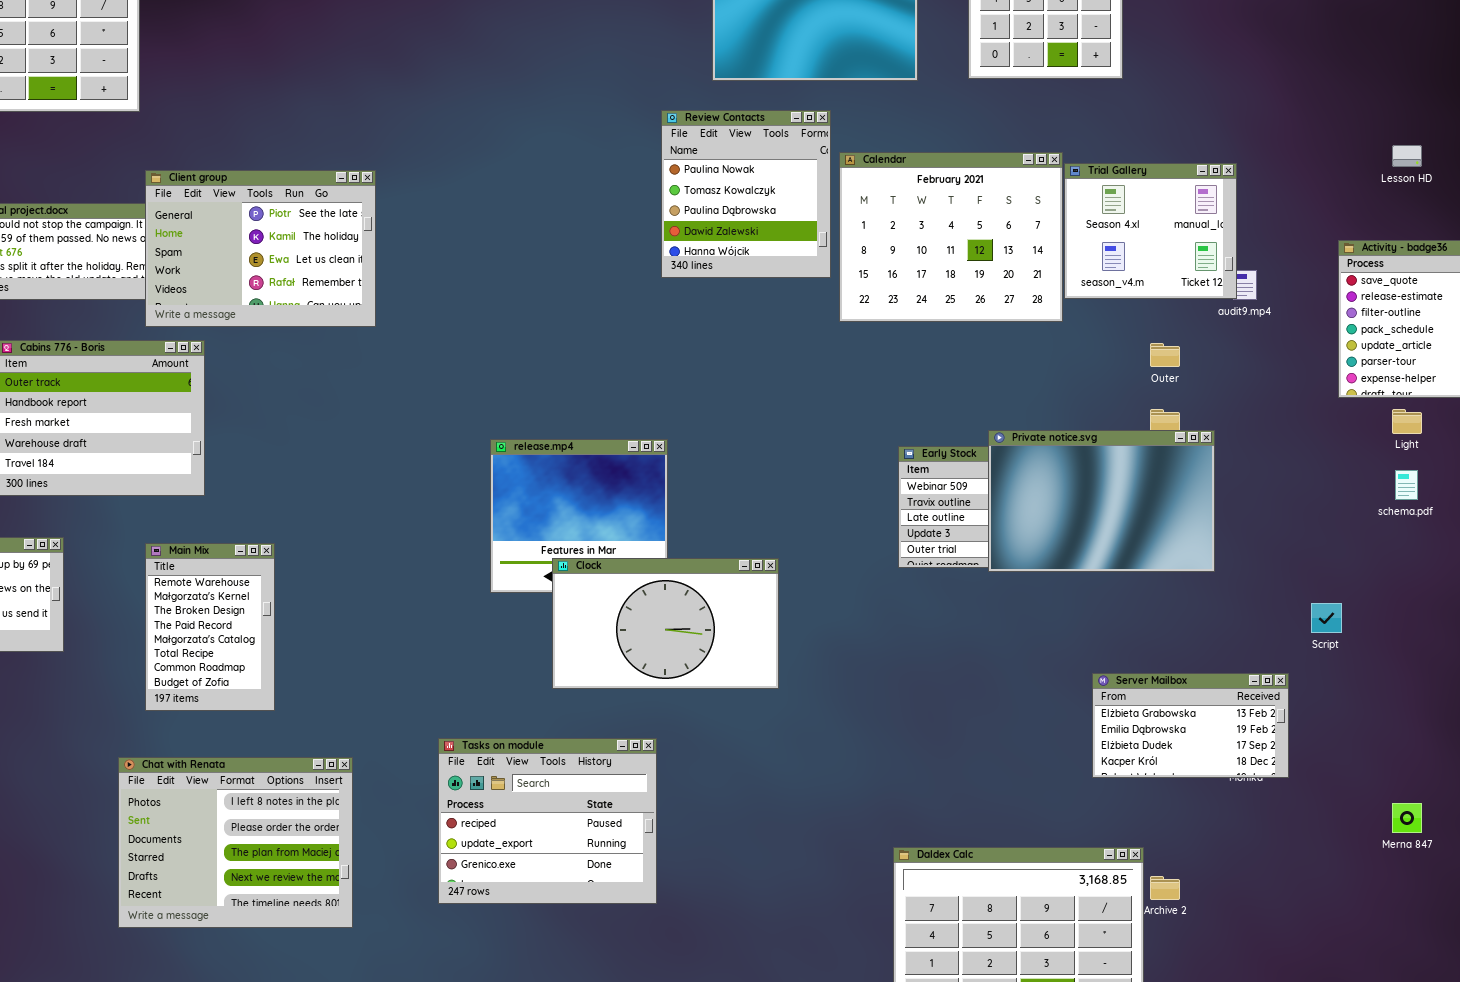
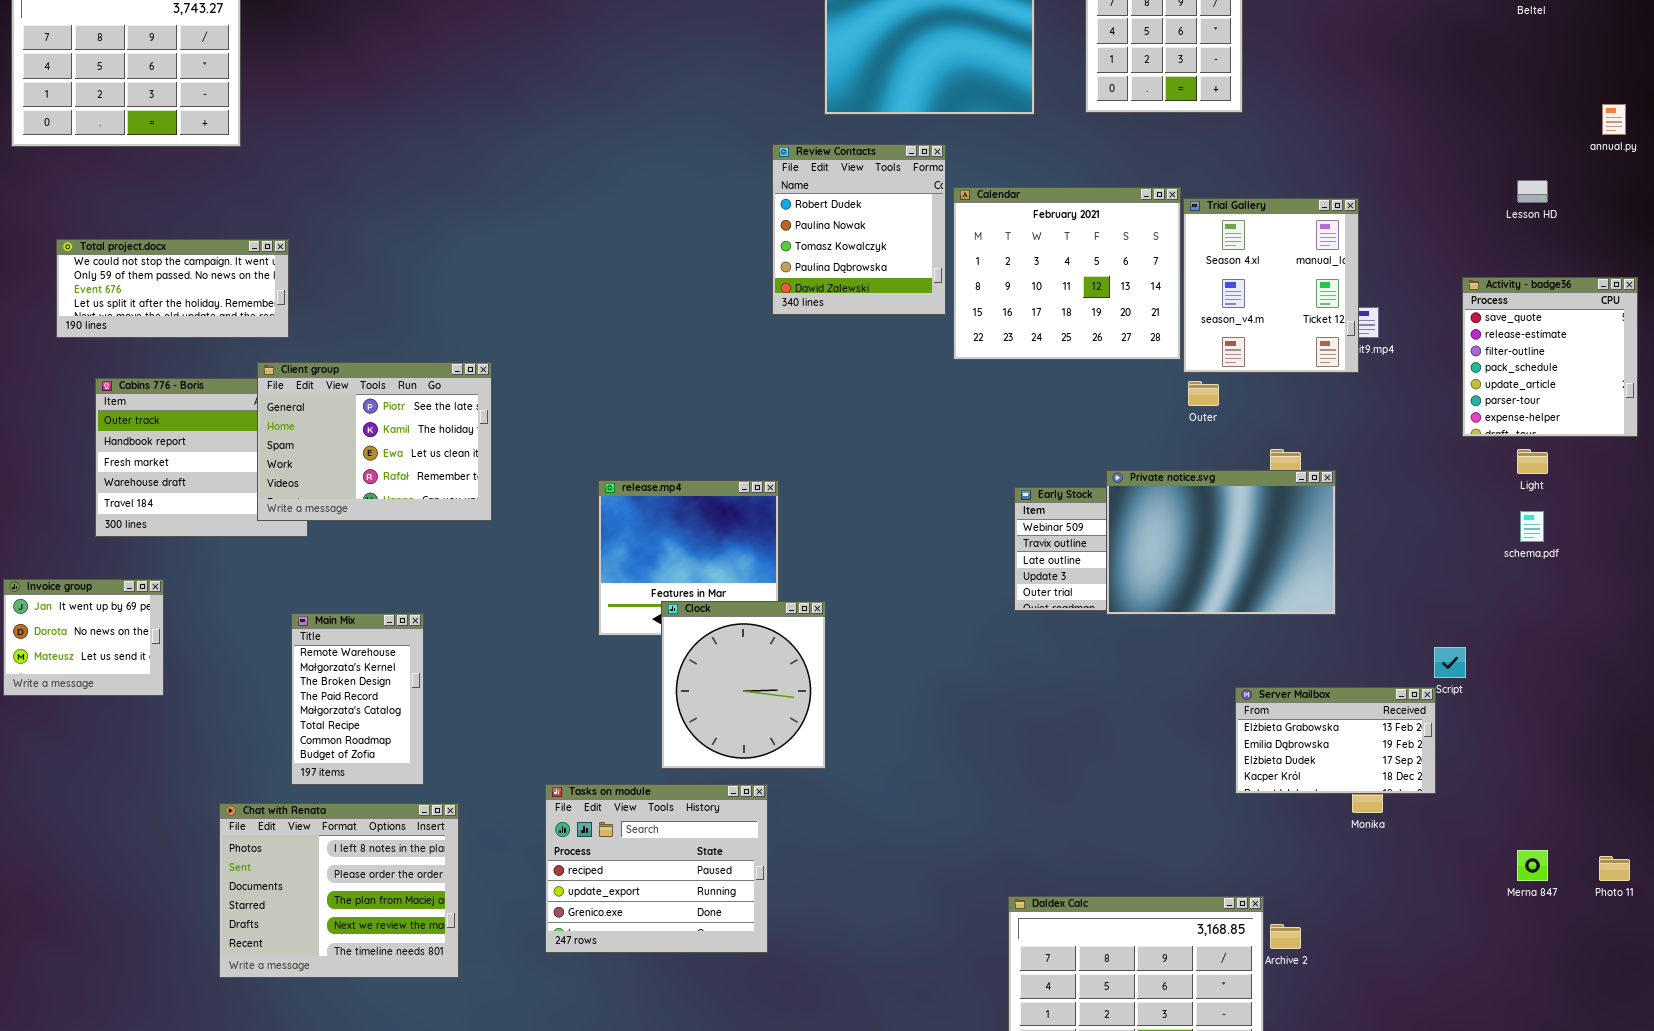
Review Contacts: [661,110,831,278] -> [772,144,946,315], scrolled up 1 row
Trial Gallery: [1064,163,1237,299] -> [1183,198,1359,373], resized
Client group: [145,170,376,327] -> [257,362,492,521], moved
Outer: [1150,343,1180,367] -> [1188,381,1219,406], moved
Main Mix: [145,543,275,711] -> [291,613,424,785], moved
Clock: [552,558,779,689] -> [661,601,826,769], resized
Server Mailbox: [1092,673,1289,778] -> [1235,687,1436,794], moved

